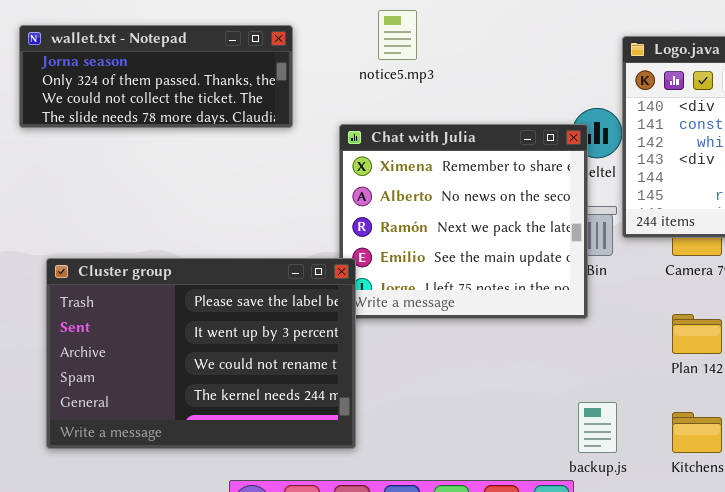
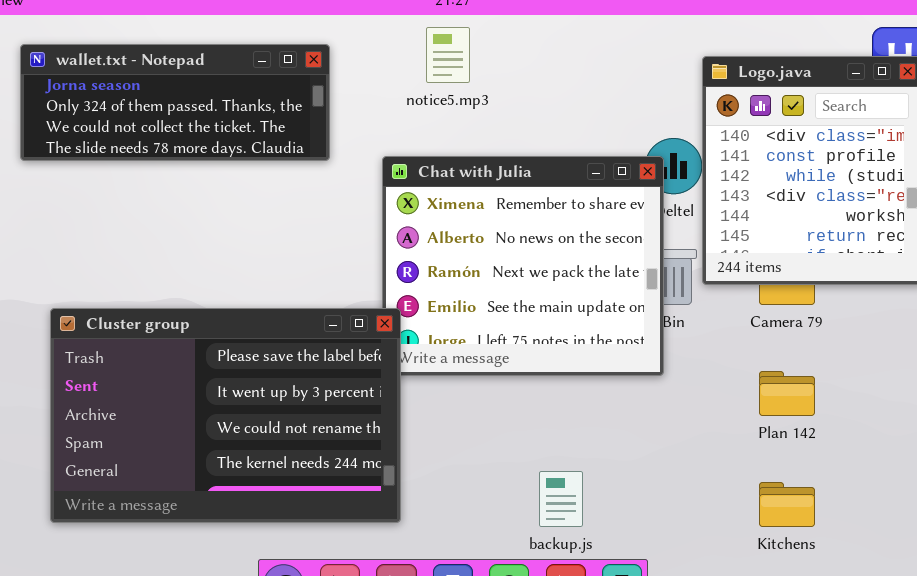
backup.js: [578,402,617,453] -> [539,471,583,527], moved

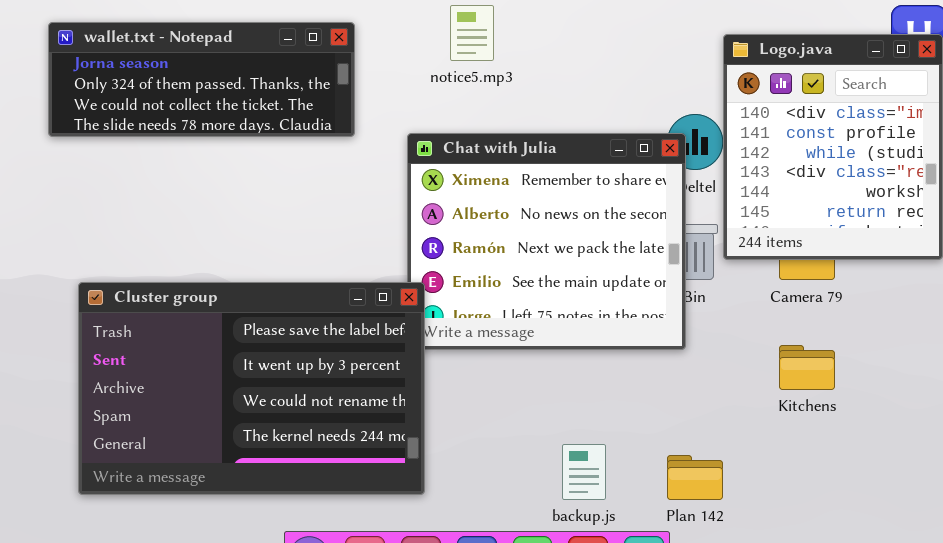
Plan 142: [759,371,815,416] -> [667,455,723,500], moved
Kitchens: [759,482,815,527] -> [779,345,835,390], moved

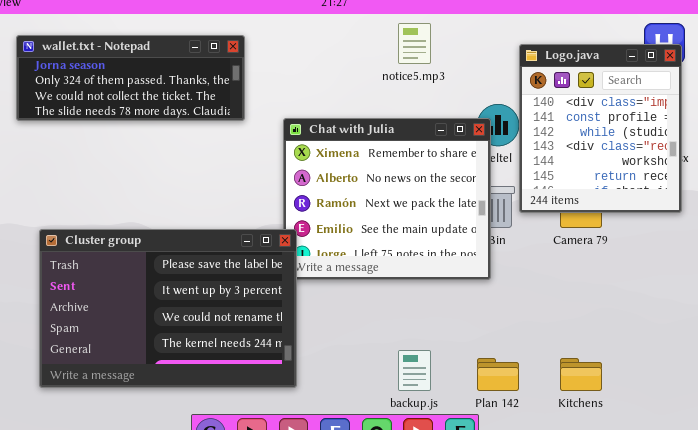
notice5.mp3: [450,5,494,61] -> [398,23,431,64], moved
Kitchens: [779,345,835,390] -> [560,358,602,391], moved

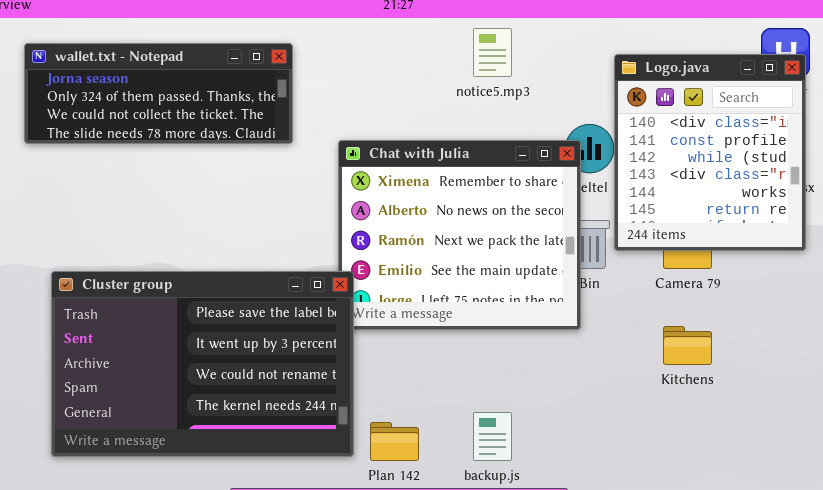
Plan 142: [477,358,519,391] -> [370,422,419,461], moved
Kitchens: [560,358,602,391] -> [663,326,712,365], moved

